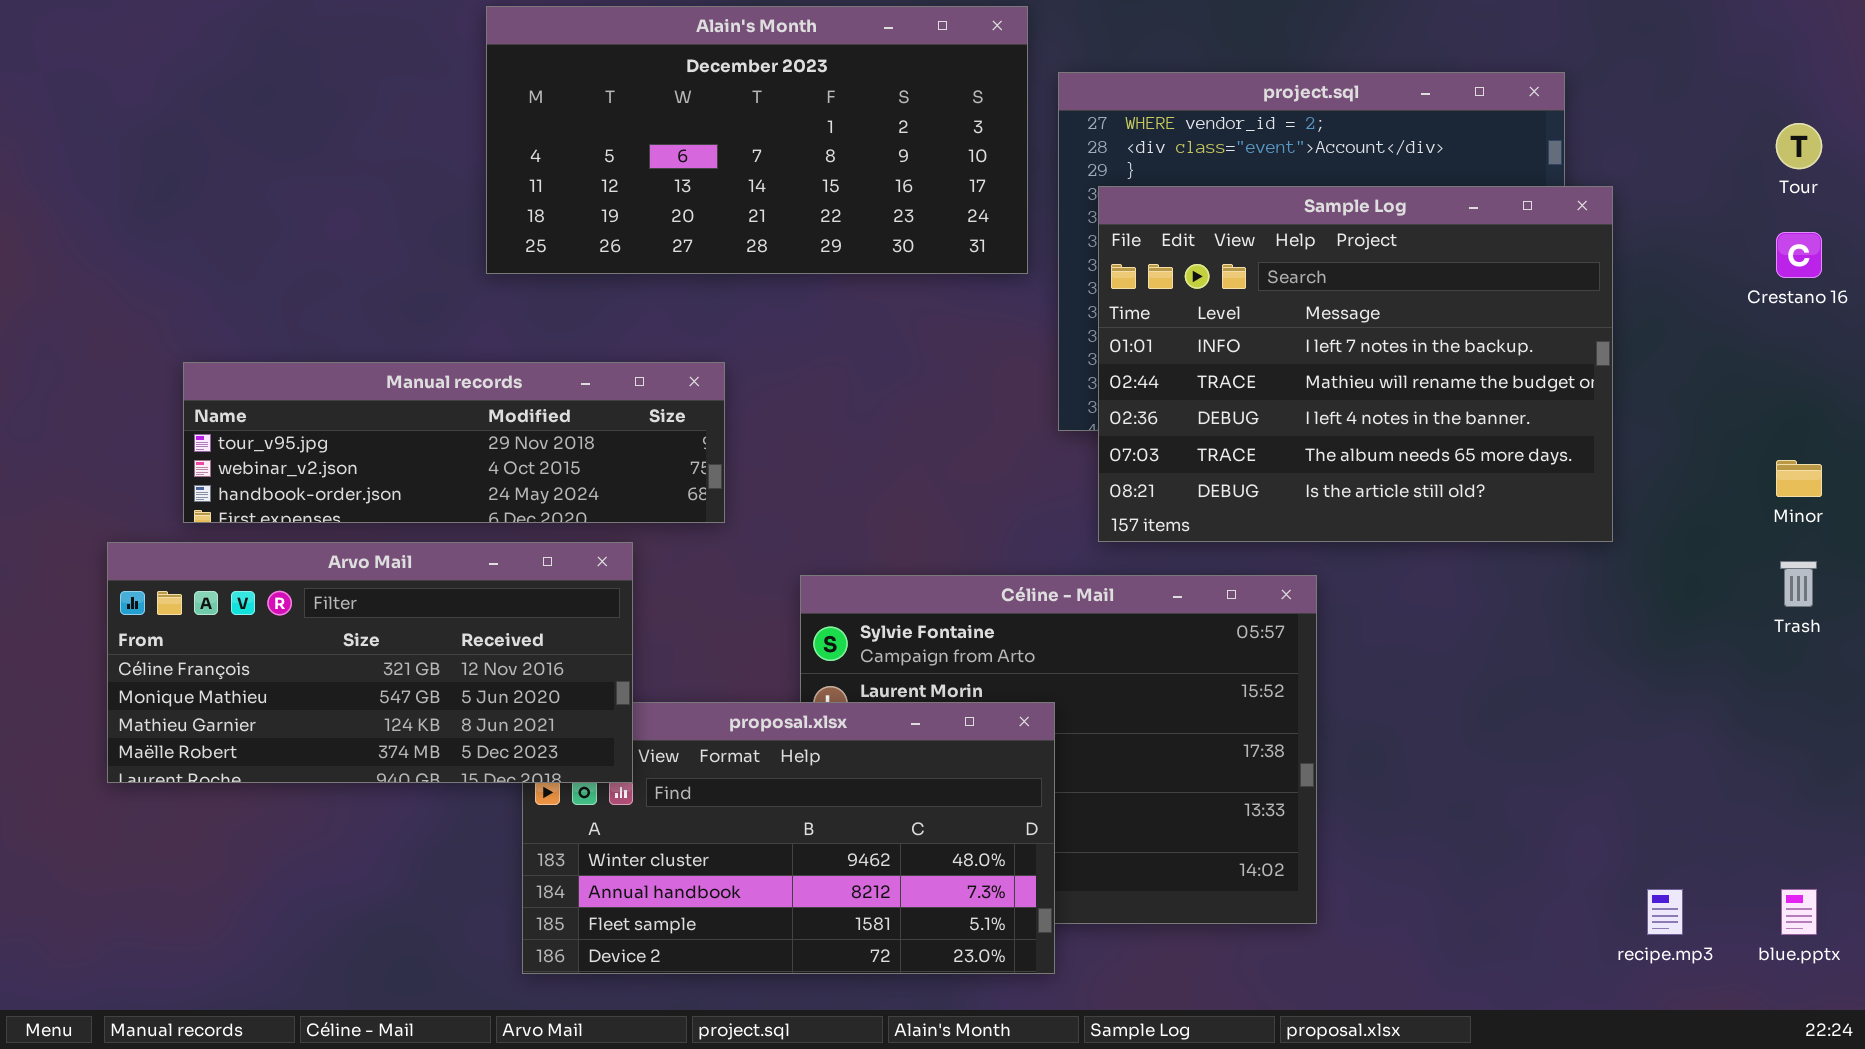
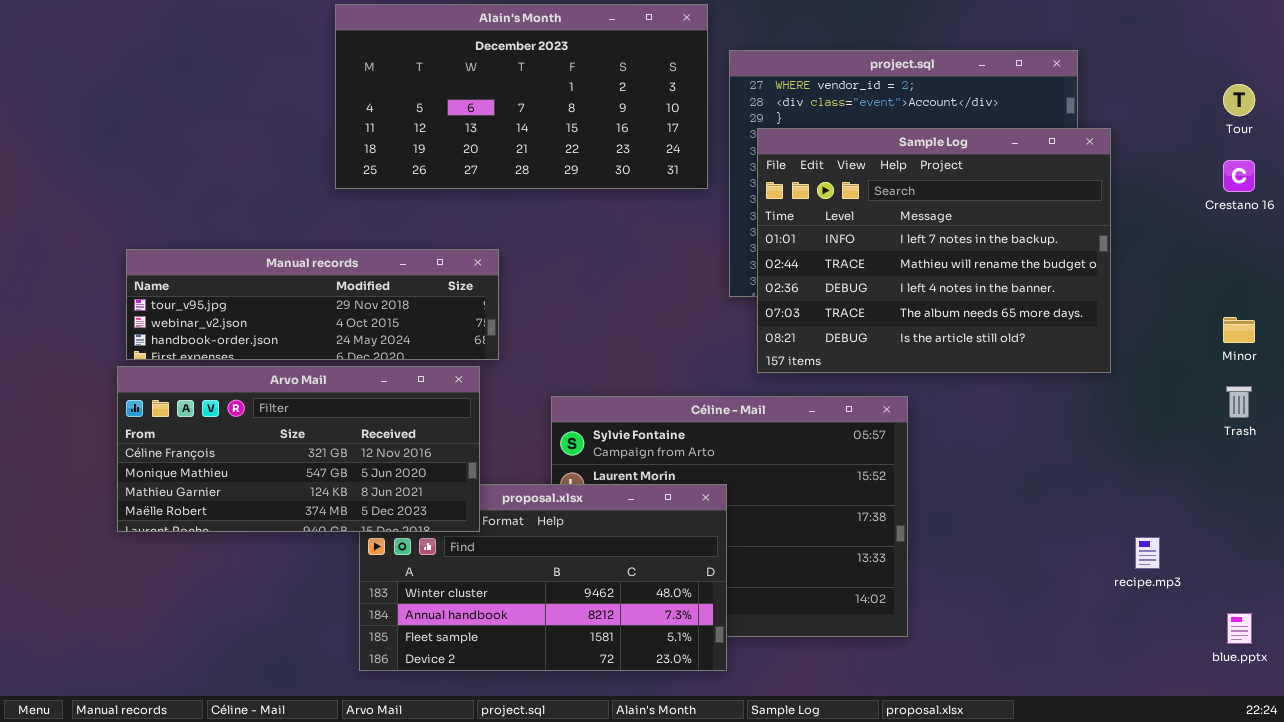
Arvo Mail: [107,542,633,783] -> [117,366,480,532], moved
recipe.mp3: [1647,889,1683,935] -> [1135,537,1160,569], moved

